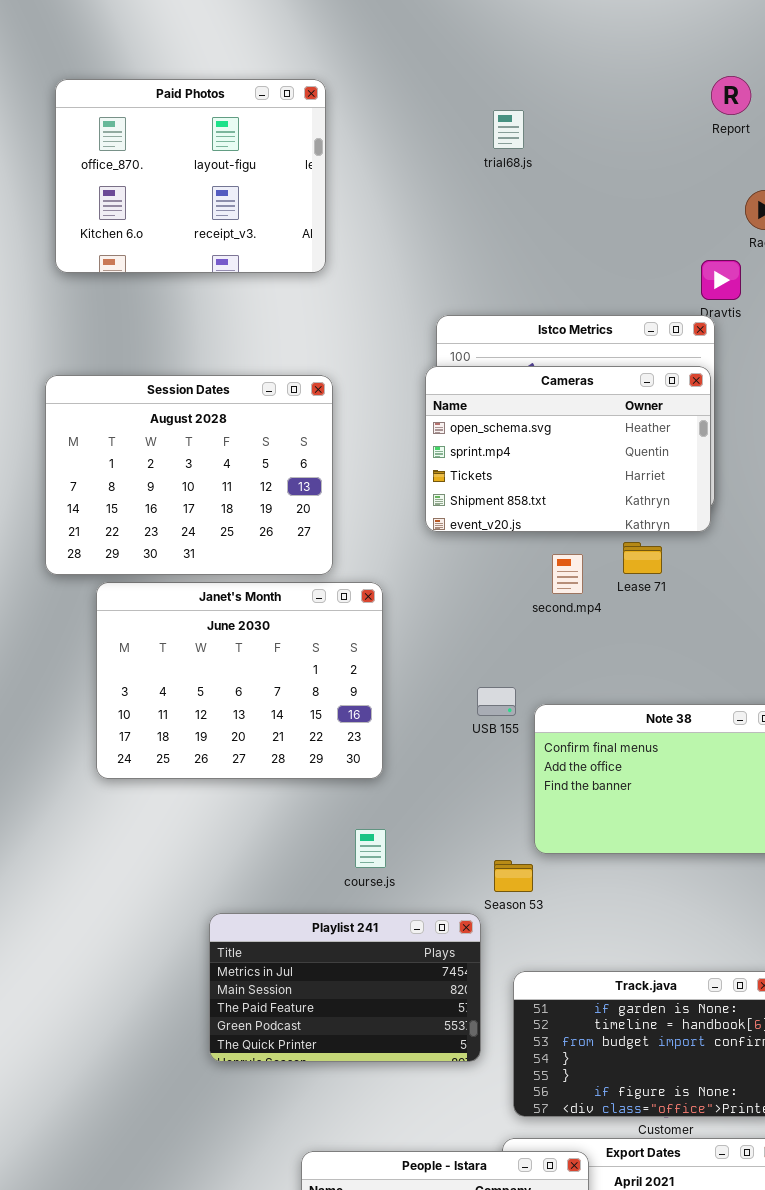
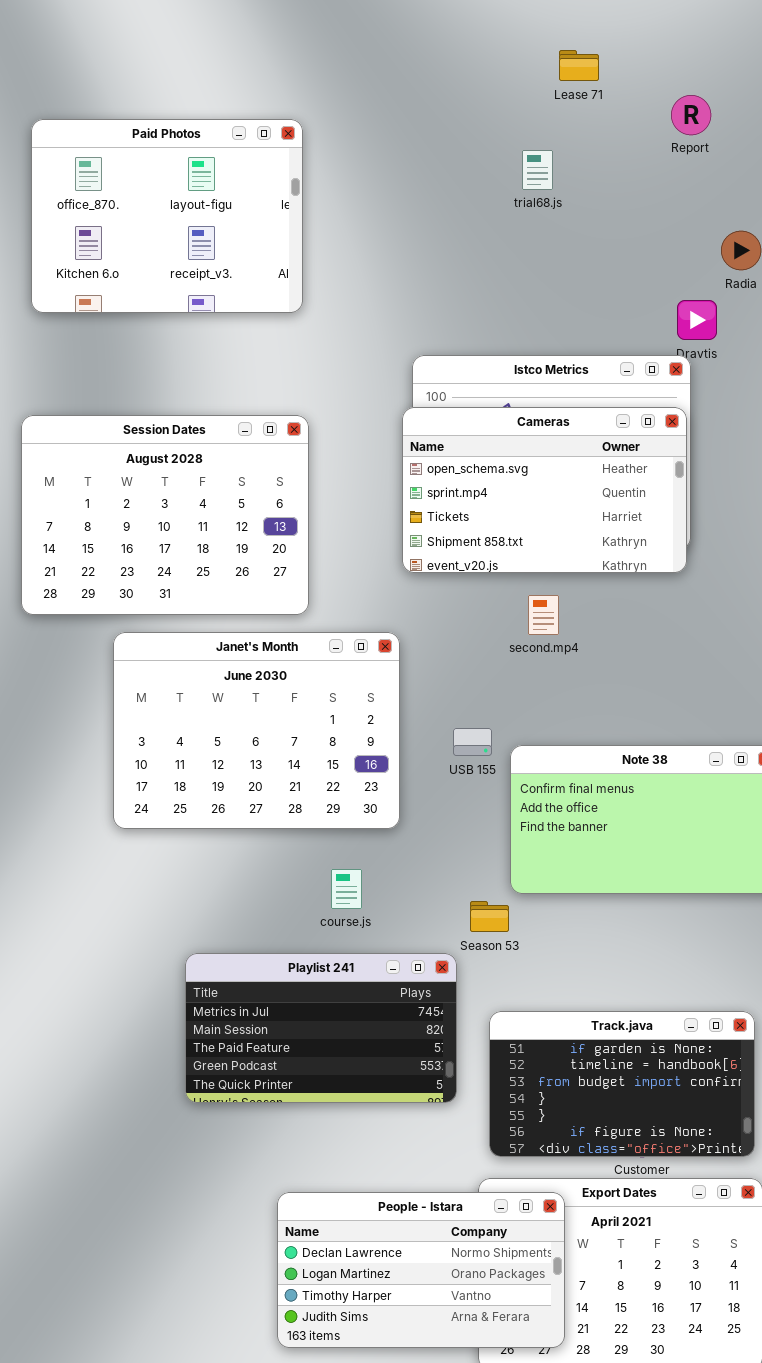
Report: [711,76,751,115] -> [671,95,711,135], moved
trial68.js: [493,110,524,149] -> [522,150,553,190], moved
Lease 71: [623,542,662,574] -> [559,50,599,81], moved
Janet's Month: [96,582,383,779] -> [113,632,400,829], moved

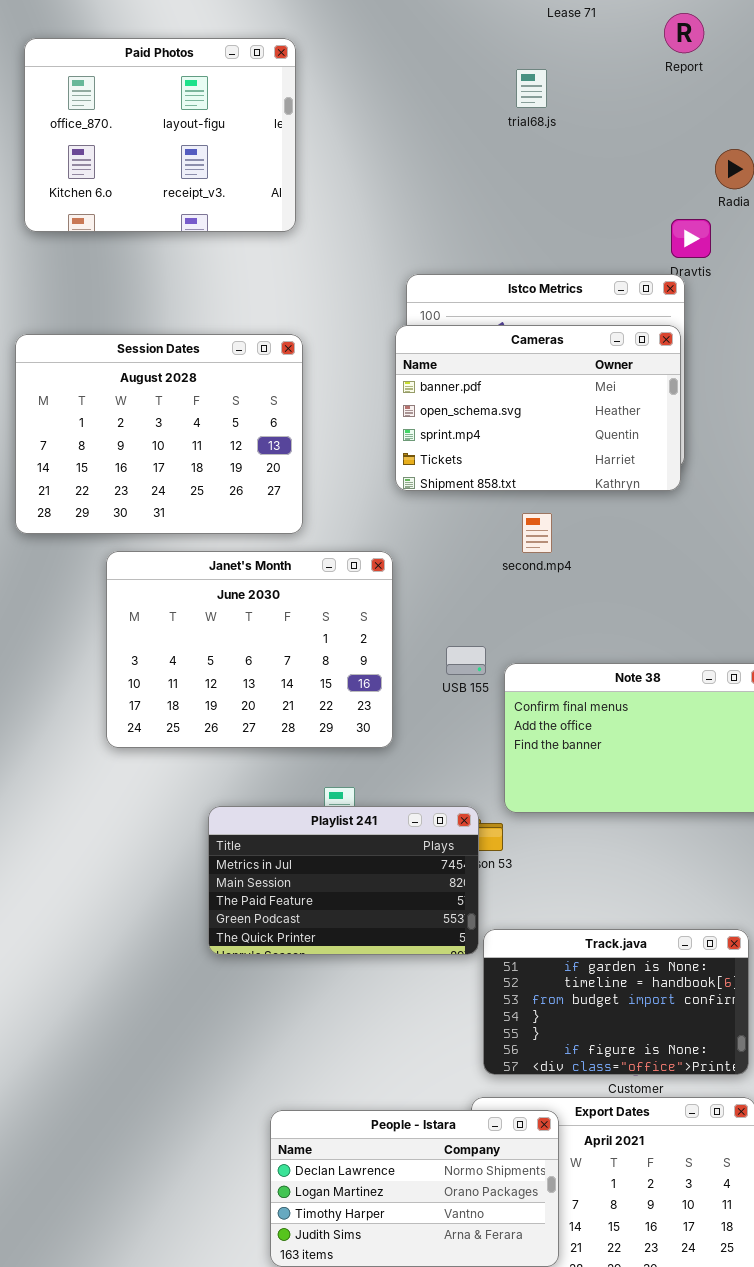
Cameras: [402,407,687,573] -> [395,325,681,491], scrolled up 1 row
Playlist 241: [185,953,457,1103] -> [208,806,479,955], moved

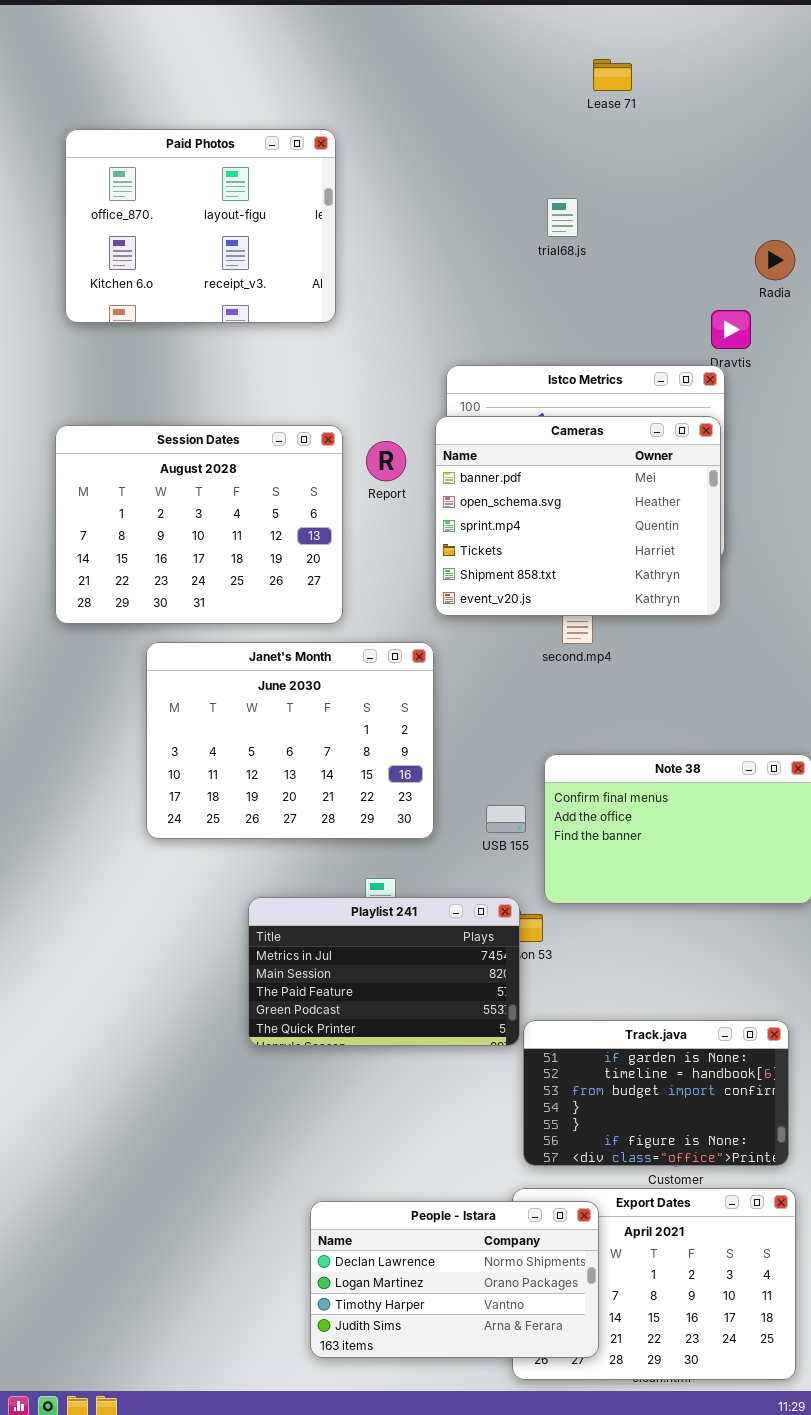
Report: [664,13,704,53] -> [366,441,406,481], moved
trial68.js: [516,69,547,108] -> [547,198,578,237], moved
Cameras: [395,325,681,491] -> [435,416,721,616], resized
USB 155: [446,646,486,675] -> [486,805,526,833], moved

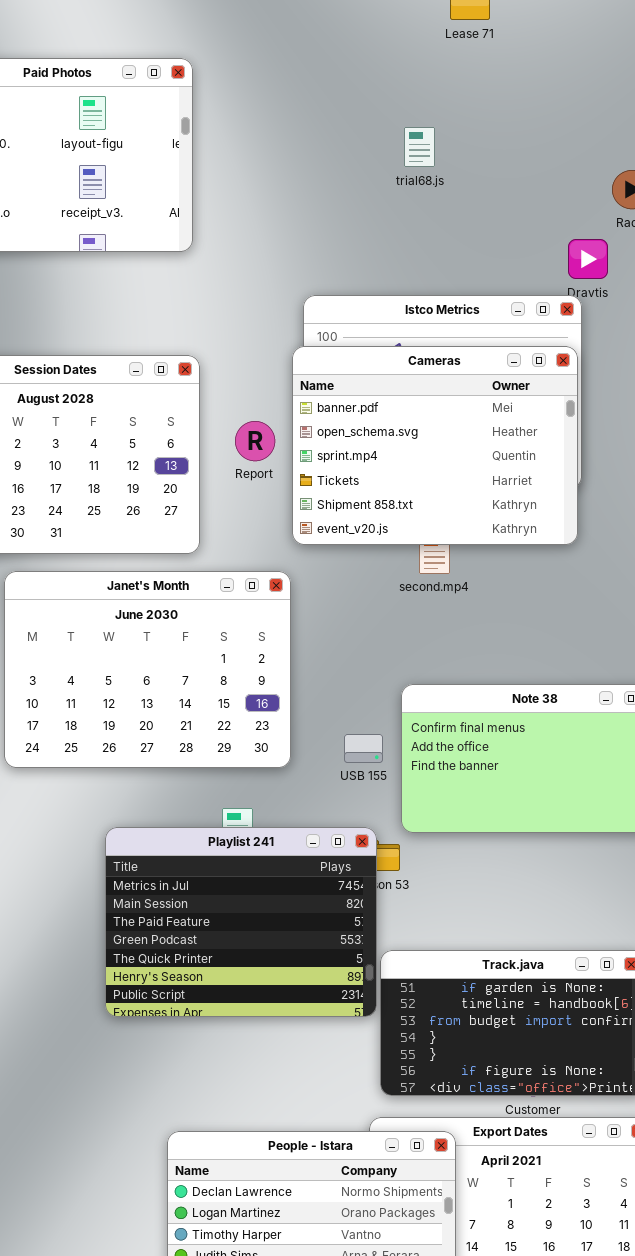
Report: [366,441,406,481] -> [235,421,275,461], moved
Playlist 241: [248,897,520,1046] -> [105,827,377,1017], resized

